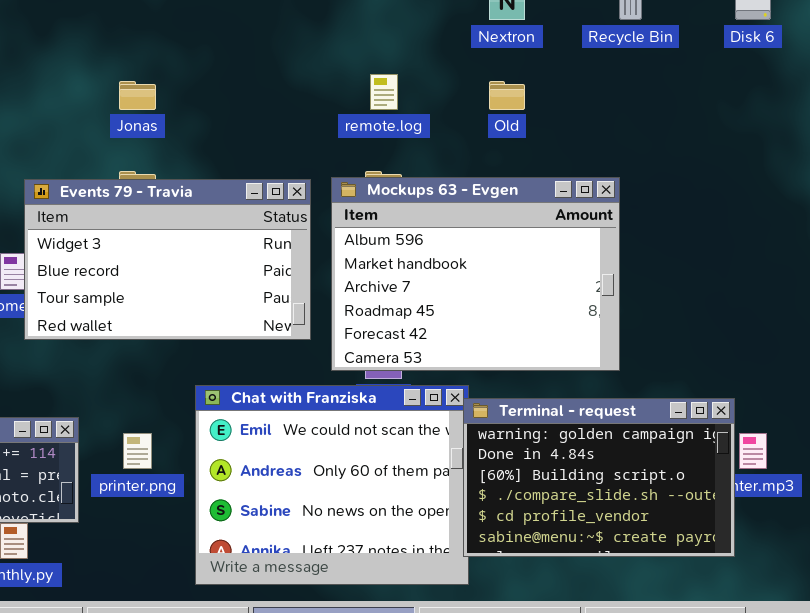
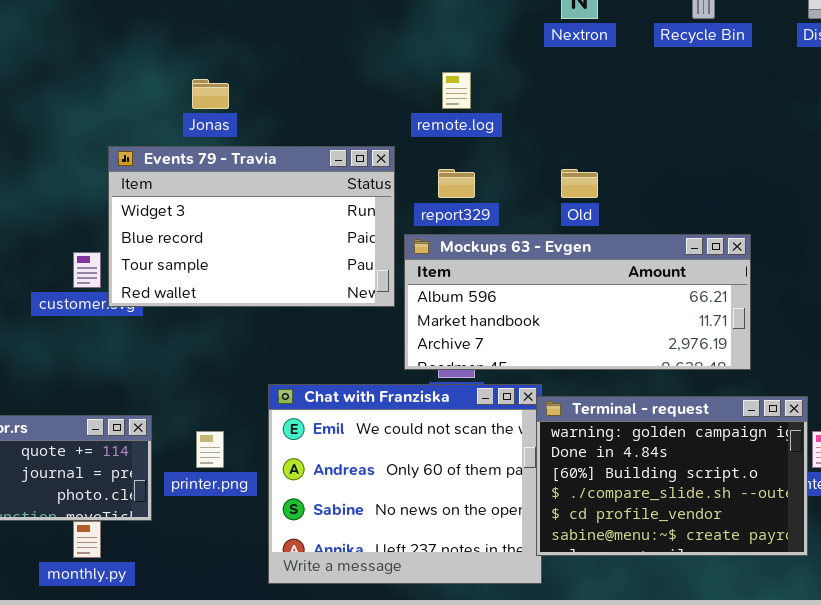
Old: [489,81,525,110] -> [561,169,598,198], moved
Mockups 63 - Evgen: [331,177,620,371] -> [404,234,751,370], resized
Events 79 - Travia: [24,179,311,340] -> [108,146,395,307], moved

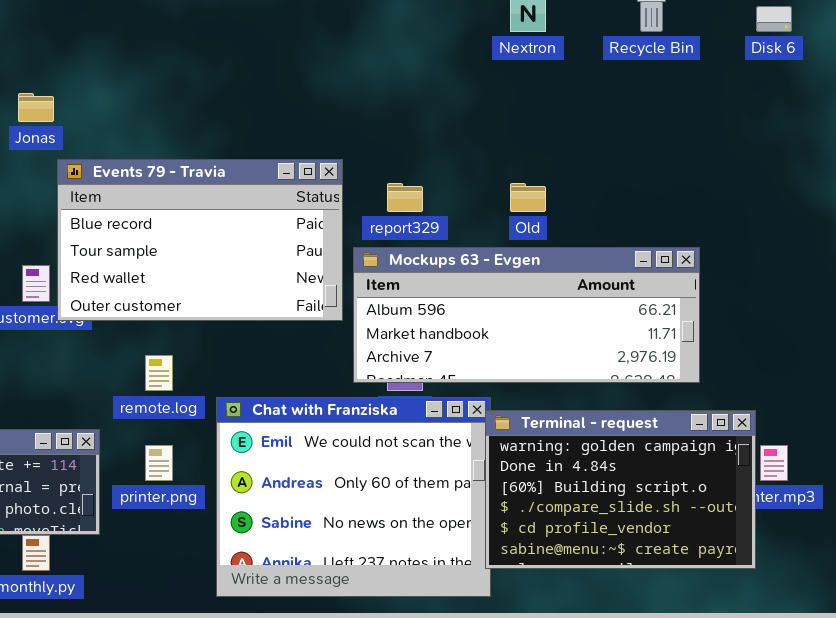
remote.log: [442,72,471,109] -> [145,355,173,391], moved
Jonas: [192,79,229,109] -> [18,93,54,122], moved
Events 79 - Travia: [108,146,395,307] -> [57,159,343,321], scrolled down 1 row

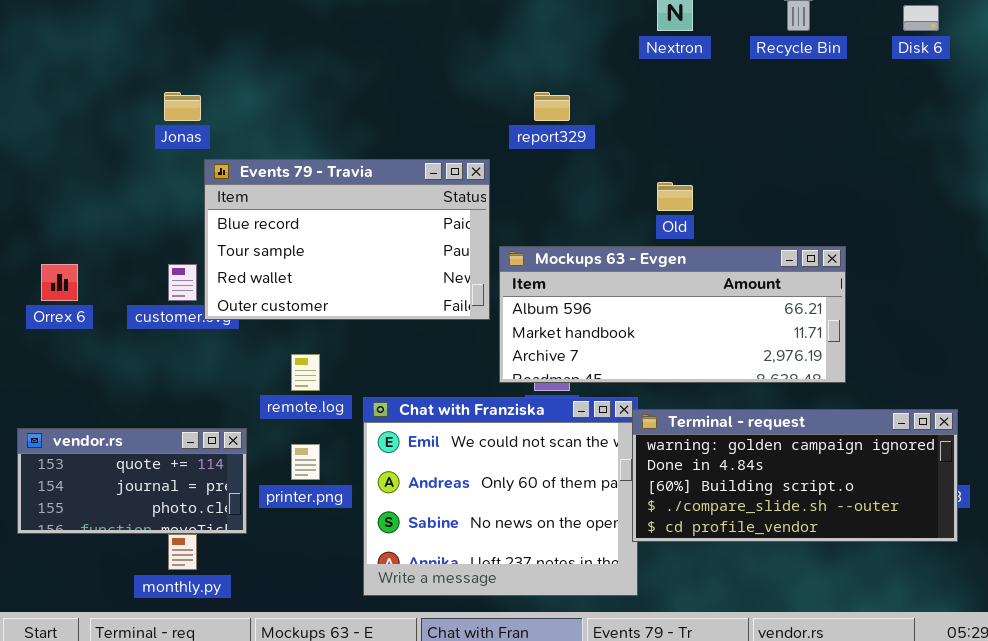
report329: [387,183,423,212] -> [534,92,570,121], moved
Terminal - request: [485,410,756,569] -> [632,409,958,542], resized

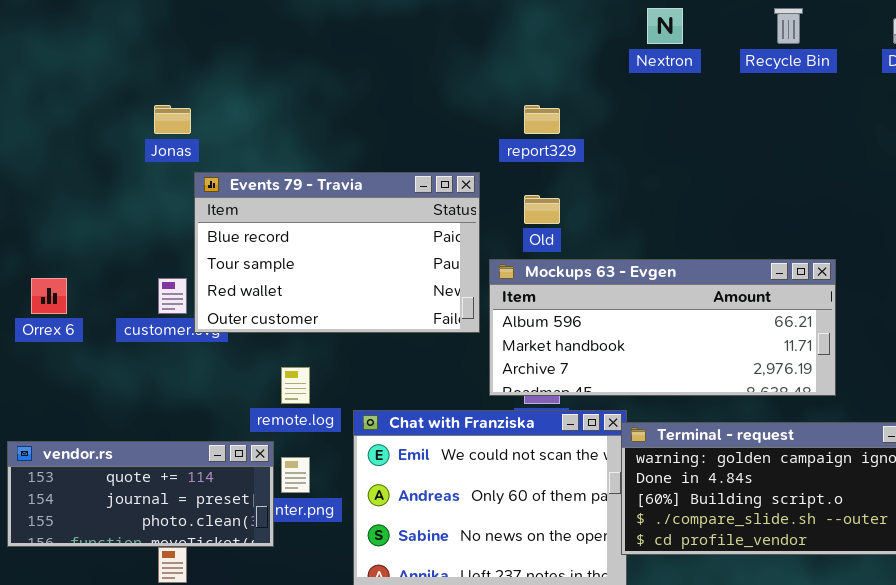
Old: [657,182,693,211] -> [524,195,560,224], moved
vendor.rs: [17,428,247,534] -> [7,441,274,547], resized

